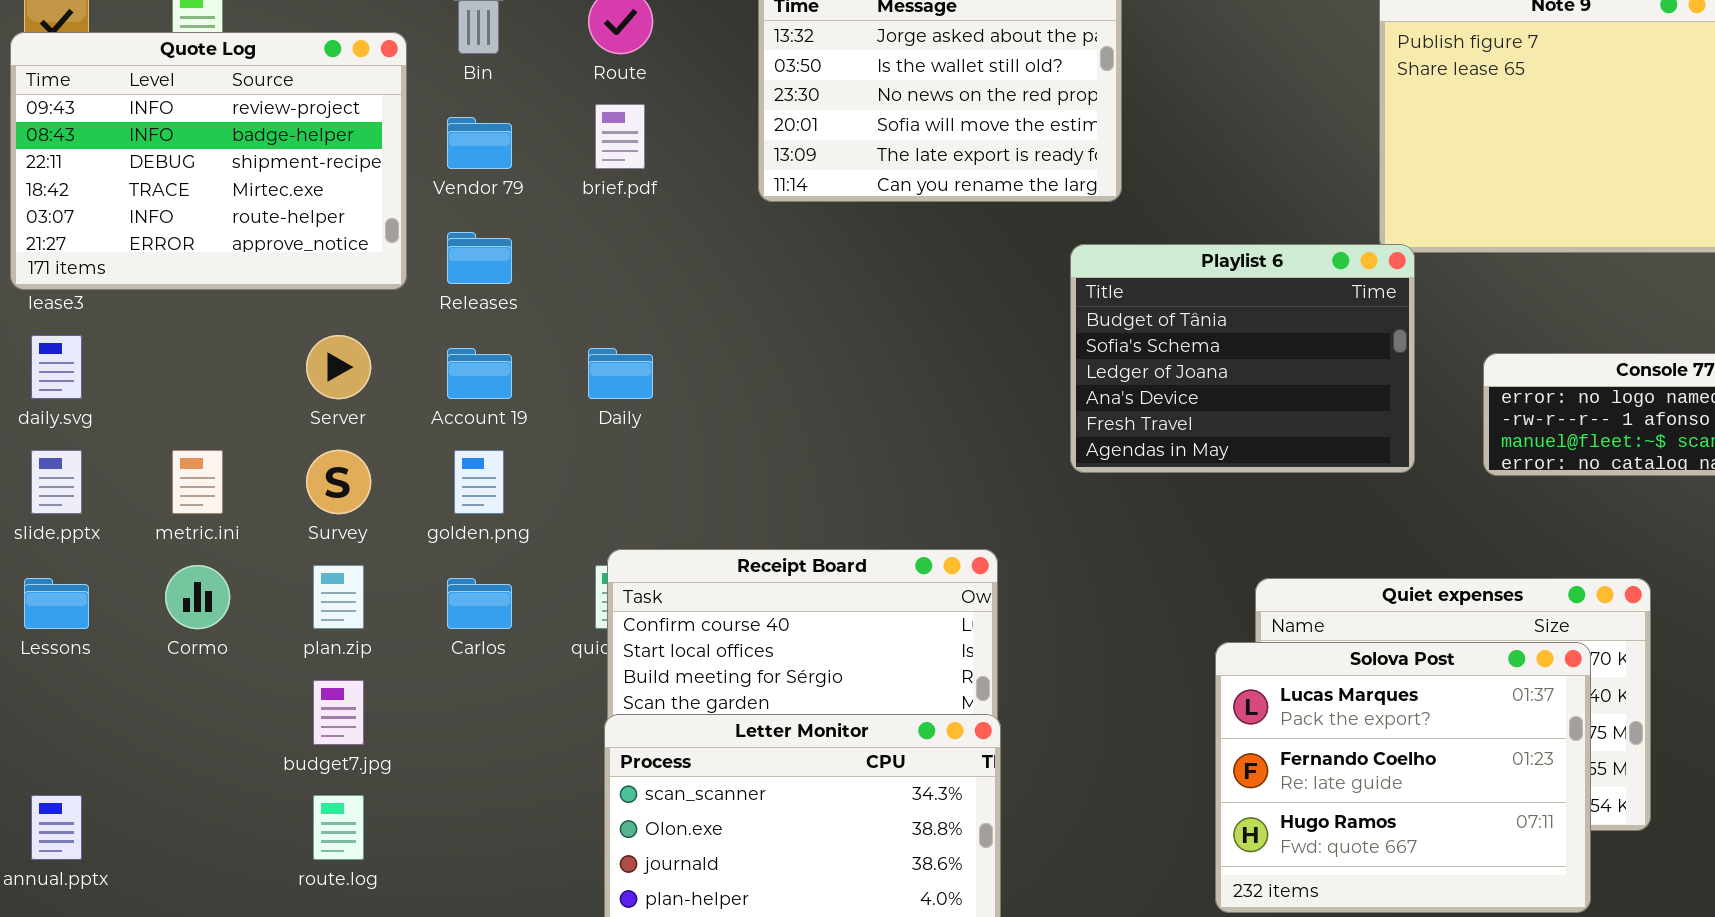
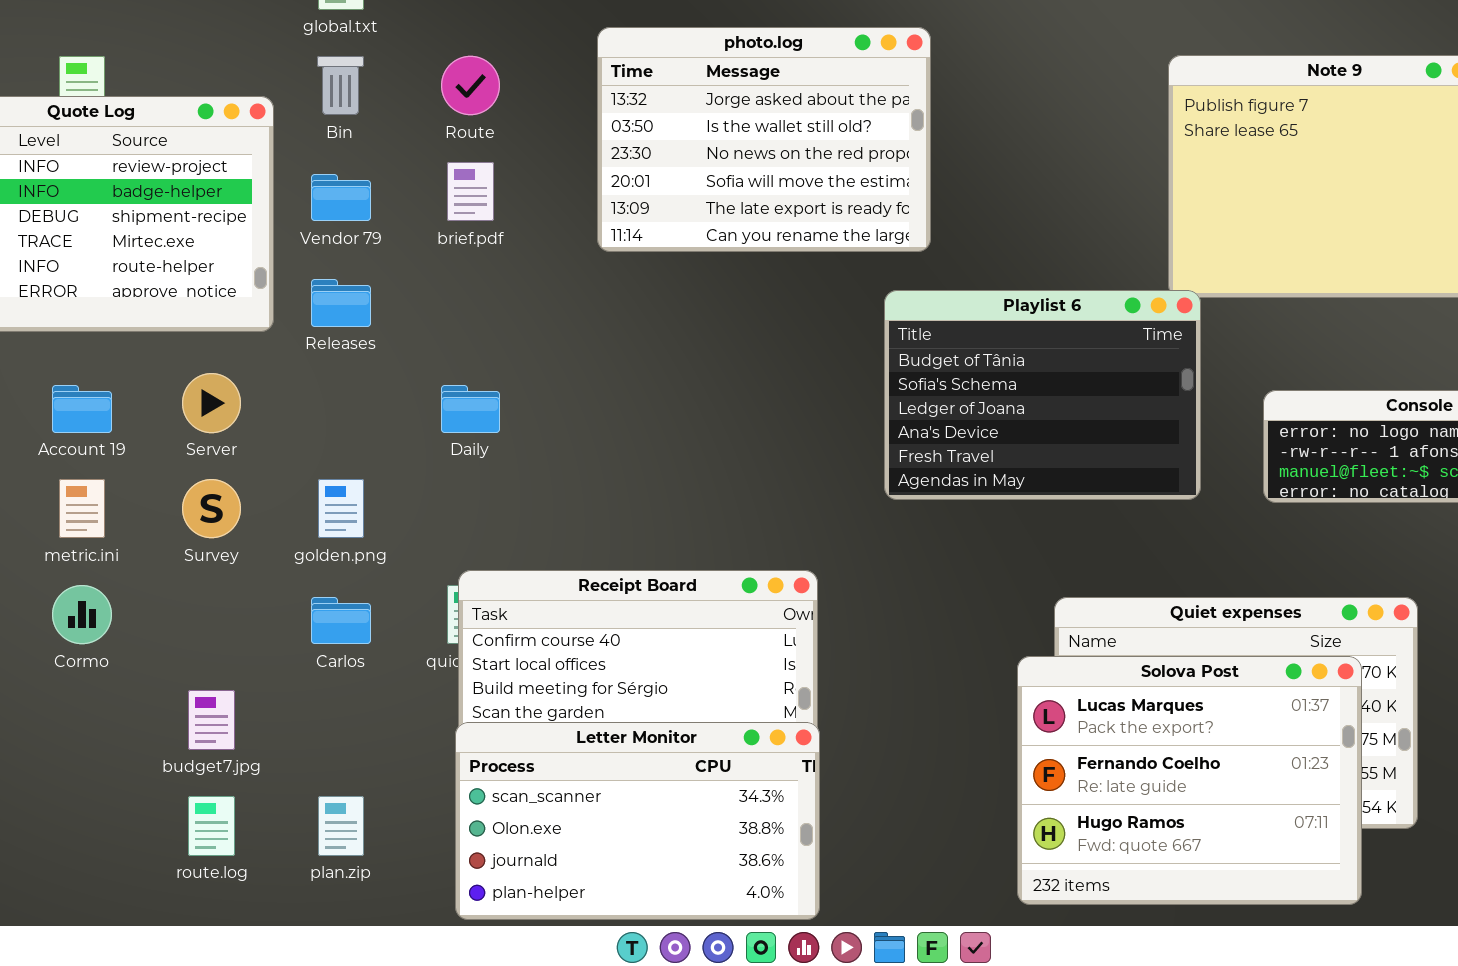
Account 19: [447,348,512,399] -> [52,385,112,433], moved
plan.zip: [313,565,364,629] -> [318,796,364,856], moved

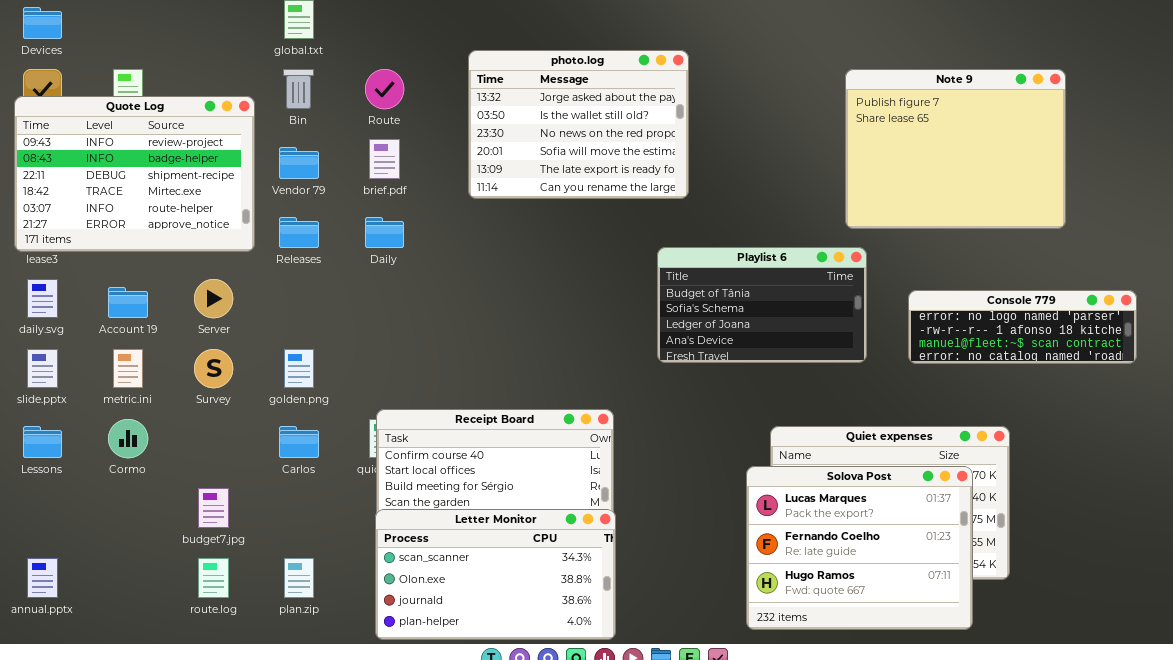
Playlist 6: [884,290,1201,500] -> [657,247,867,363], resized
Daily: [441,385,500,433] -> [365,217,404,248], moved

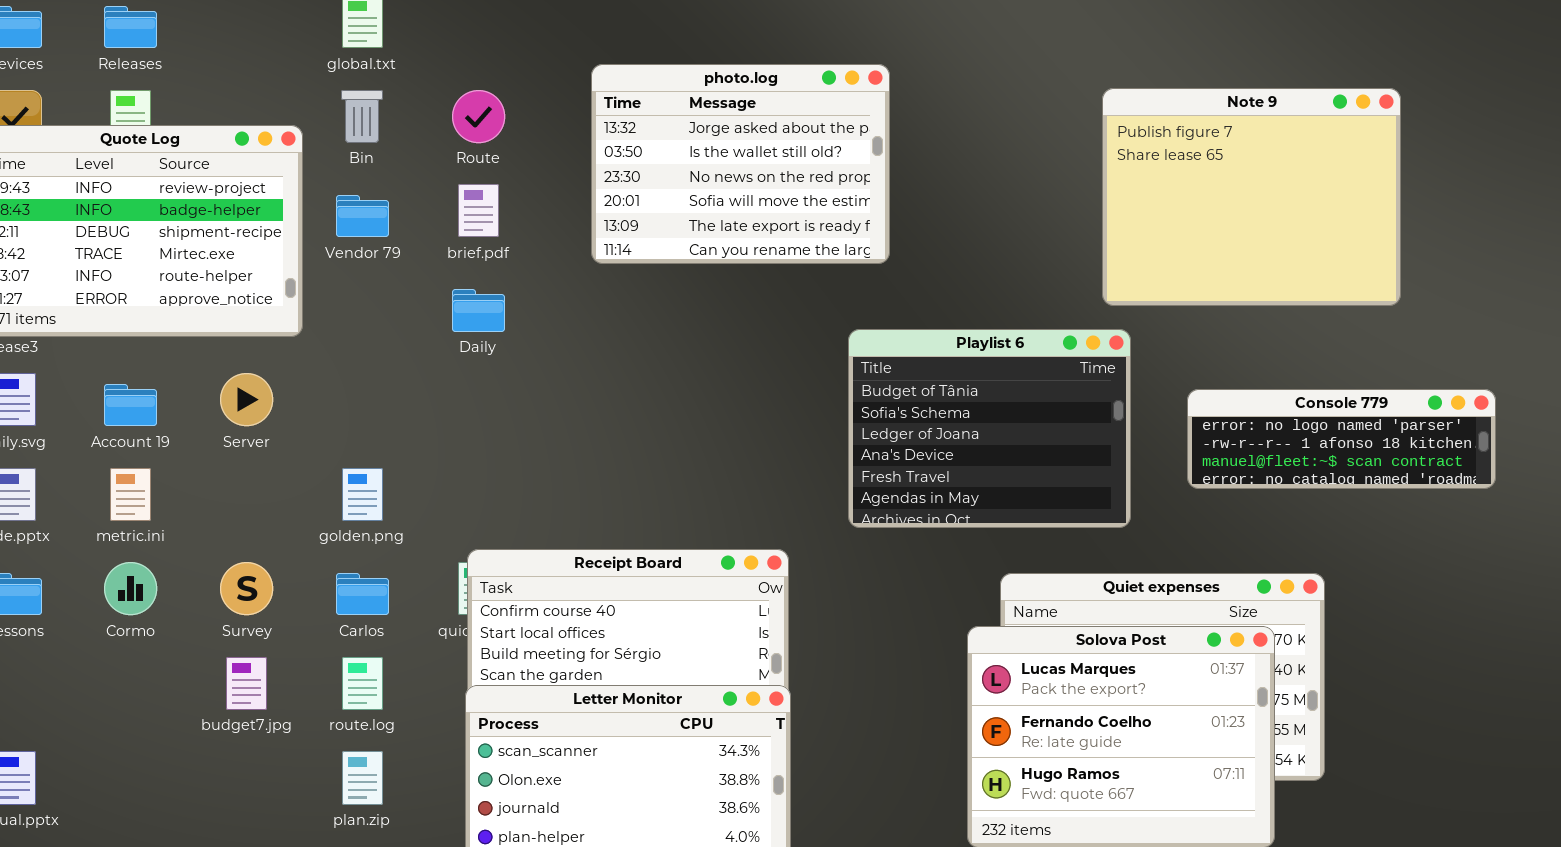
Releases: [279,217,319,248] -> [104,6,157,48], moved
Playlist 6: [657,247,867,363] -> [848,329,1131,528], resized
Survey: [194,349,233,388] -> [220,562,273,615], moved
route.log: [198,558,229,598] -> [342,657,383,710], moved

